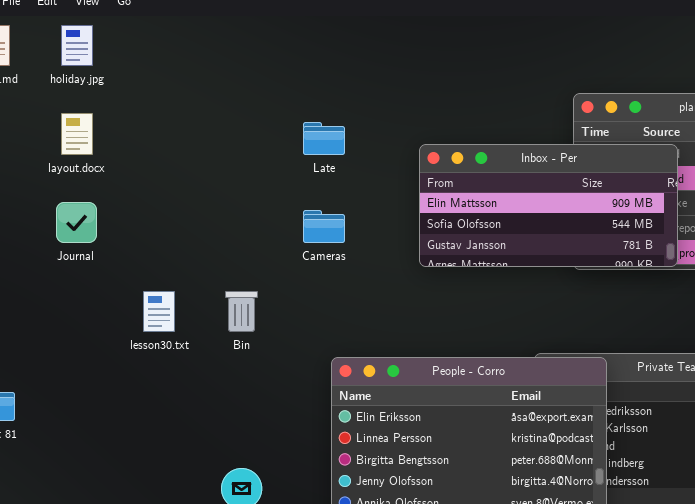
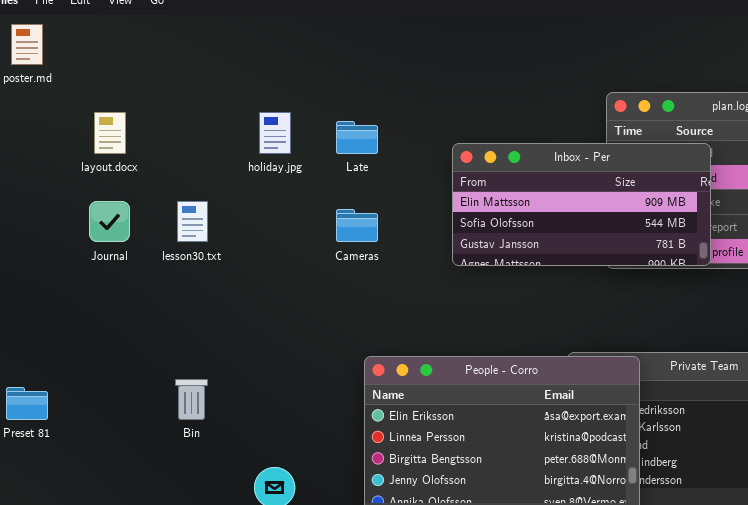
holiday.jpg: [61,25,93,66] -> [259,112,291,154], moved
lesson30.txt: [143,291,175,332] -> [177,201,208,242], moved
Bin: [225,291,258,332] -> [175,379,208,420], moved

